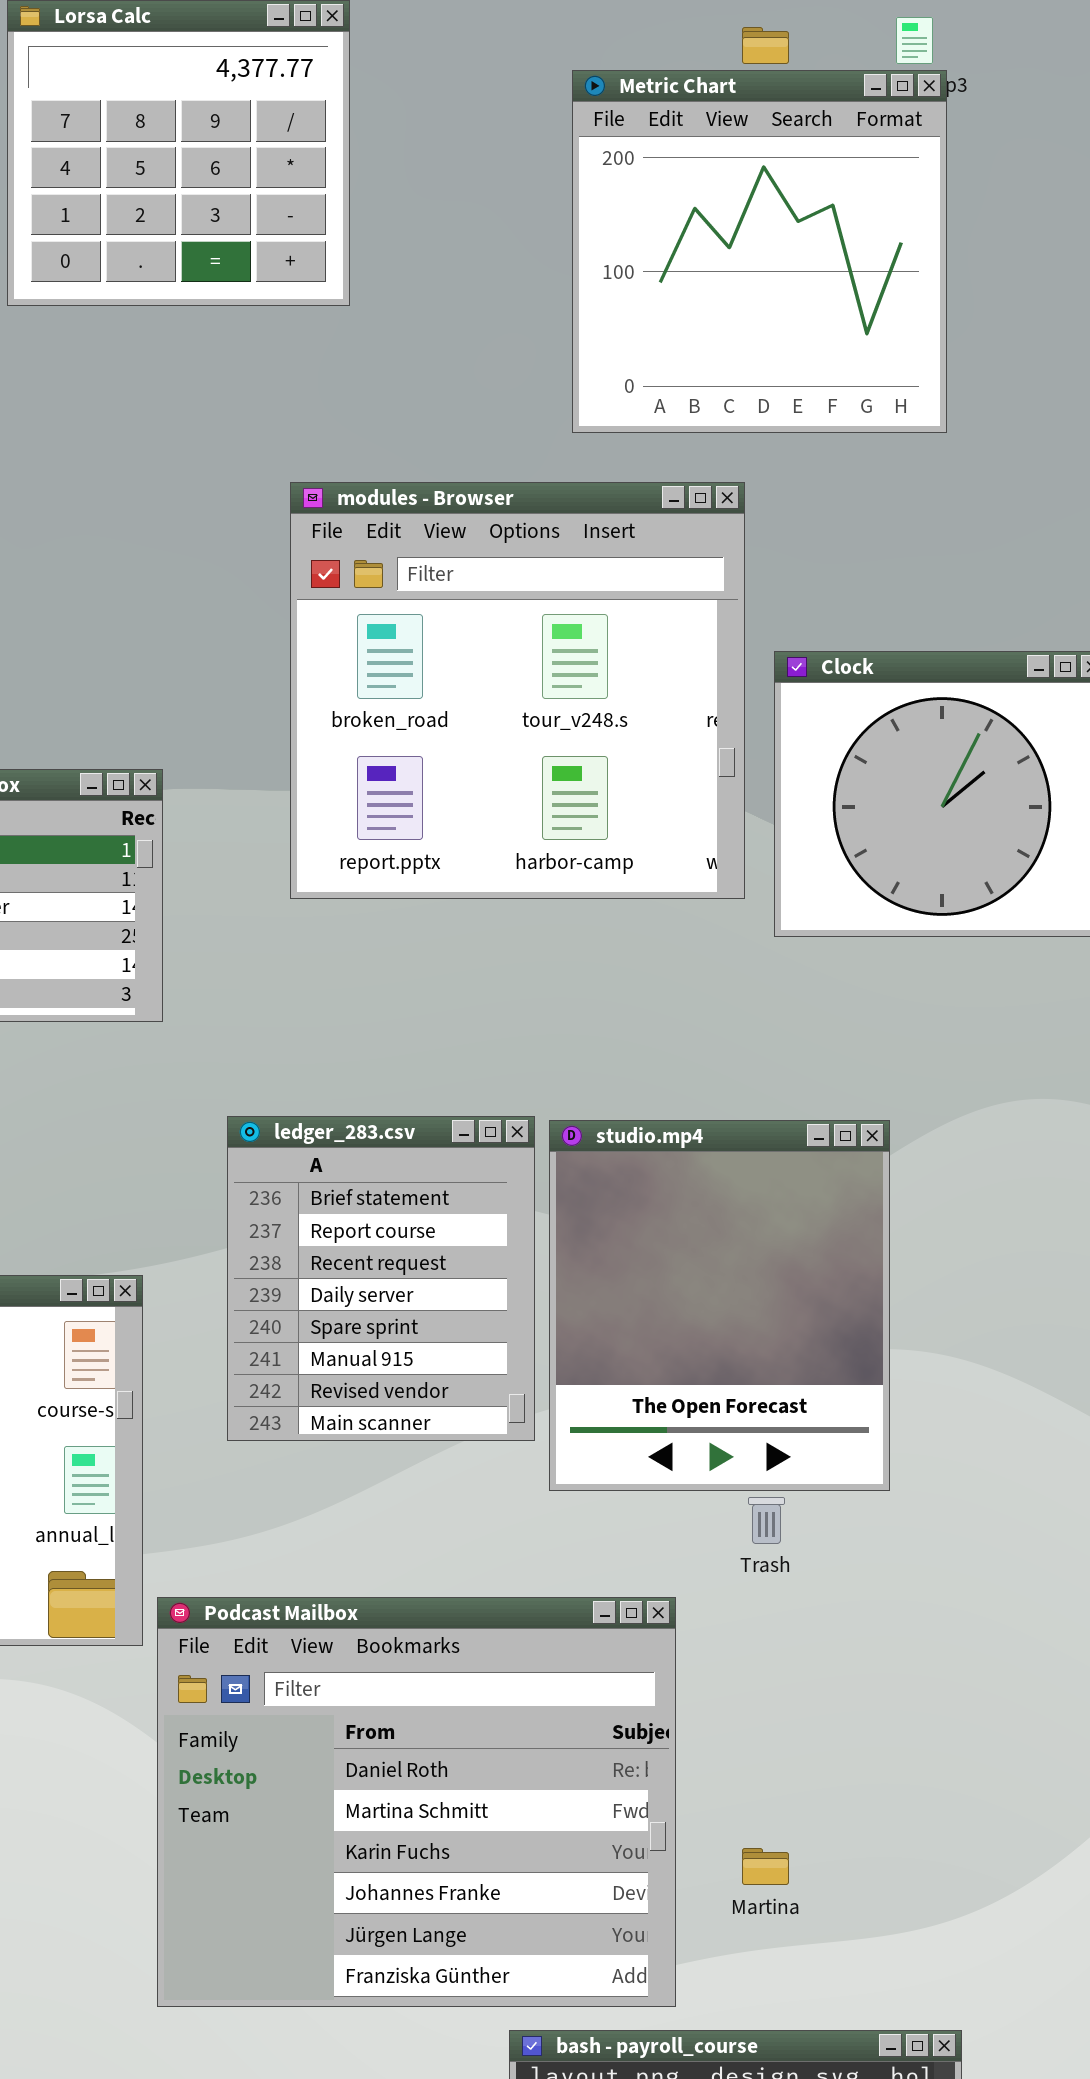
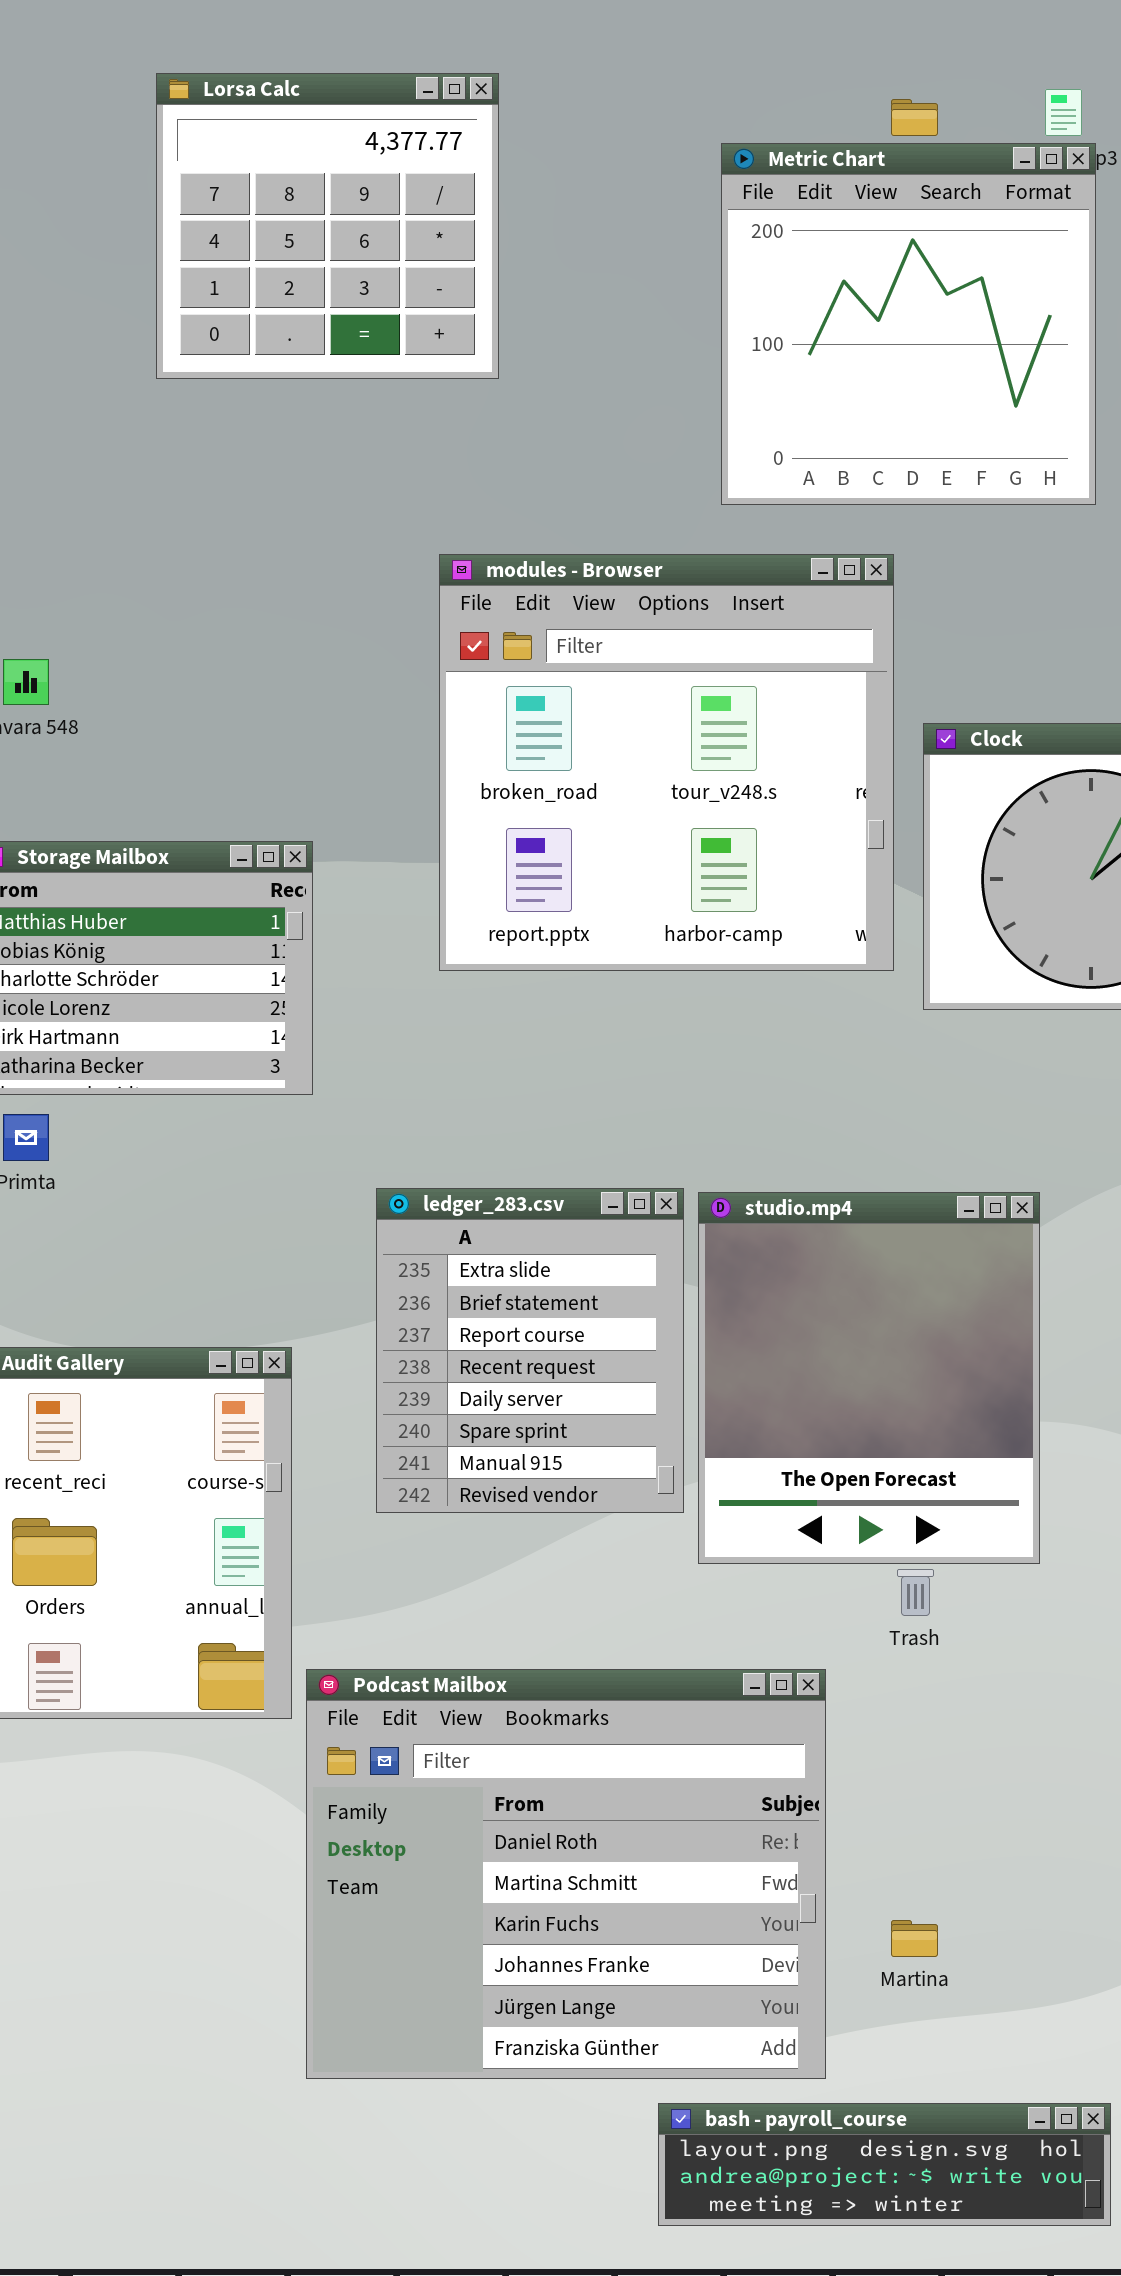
ledger_283.csv: [227,1116,535,1441] -> [376,1188,684,1513], scrolled up 1 row

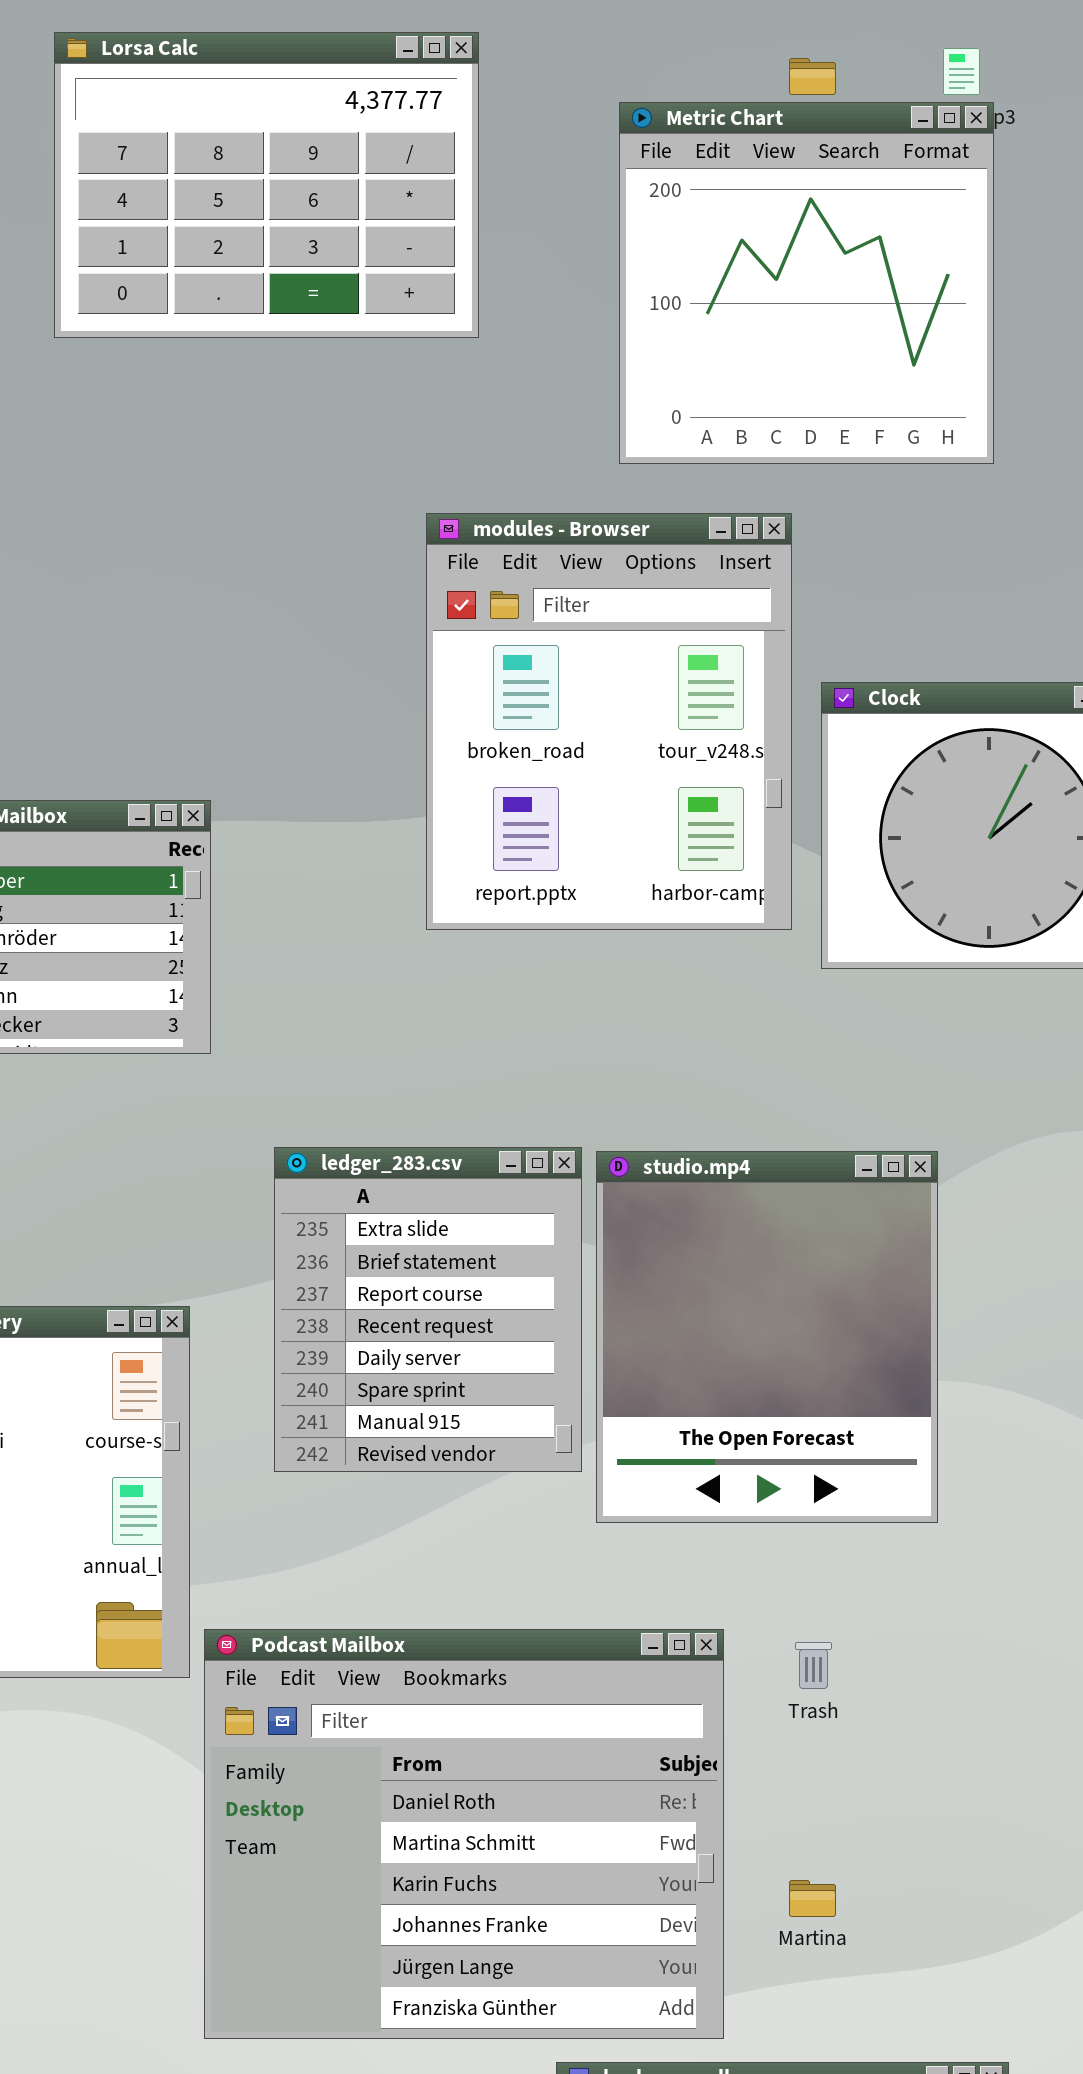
Lorsa Calc: [156,73,499,379] -> [54,32,479,338], resized
modules - Browser: [439,554,894,971] -> [426,513,792,930], resized
Trash: [897,1569,934,1616] -> [795,1642,832,1689], moved

